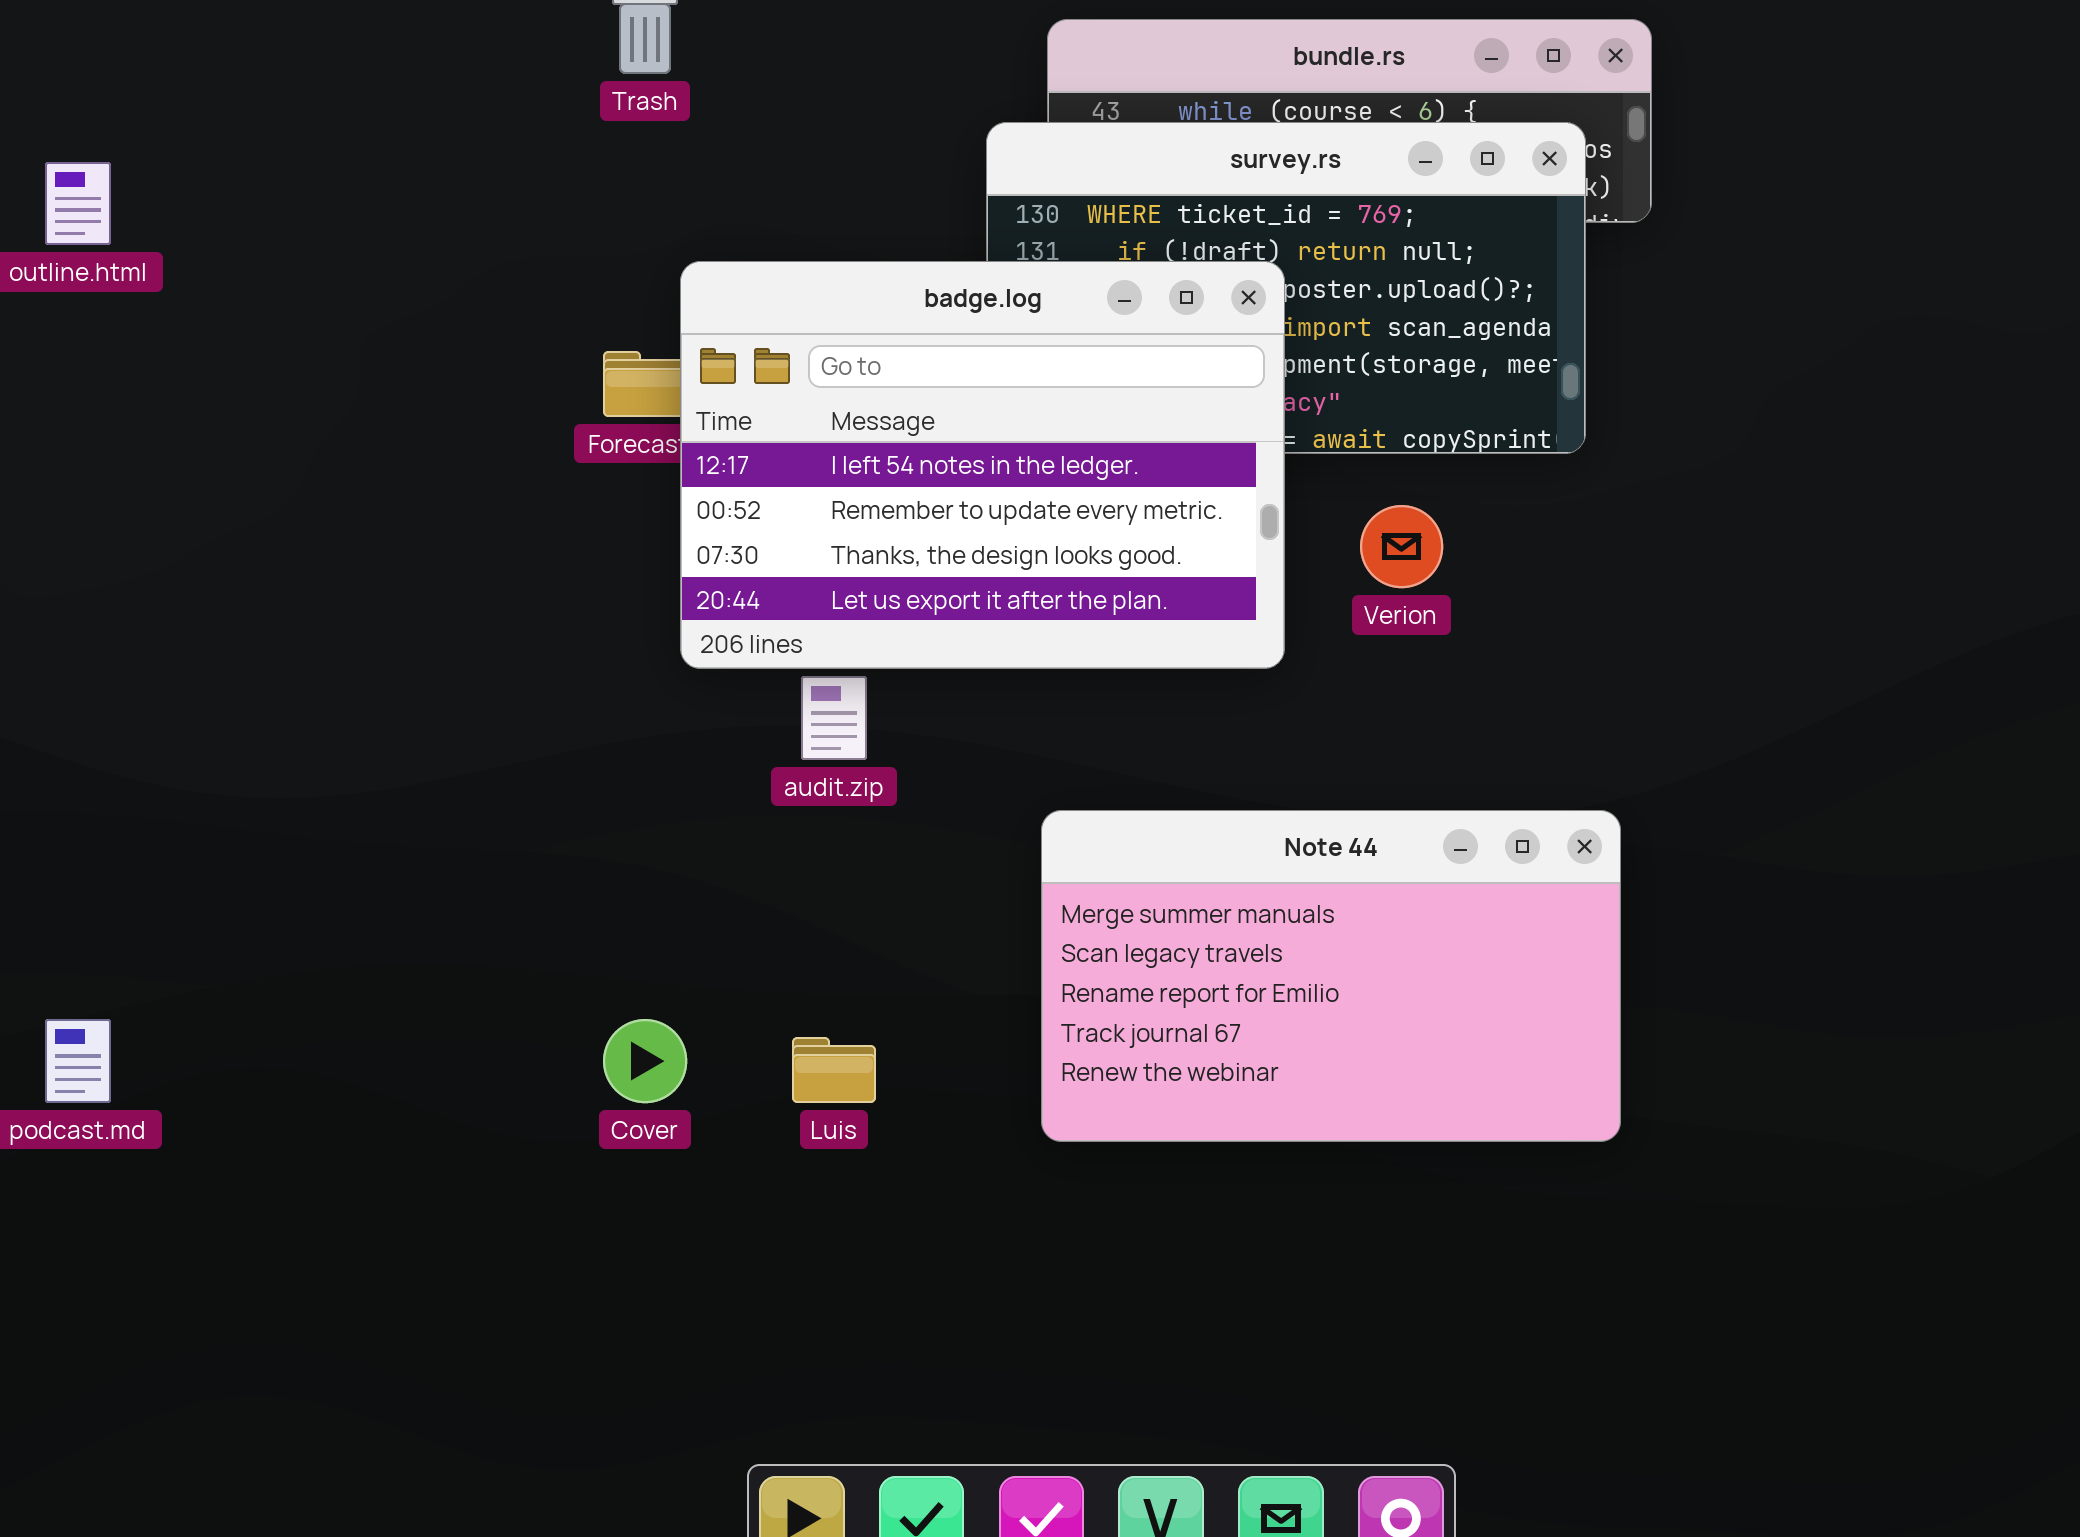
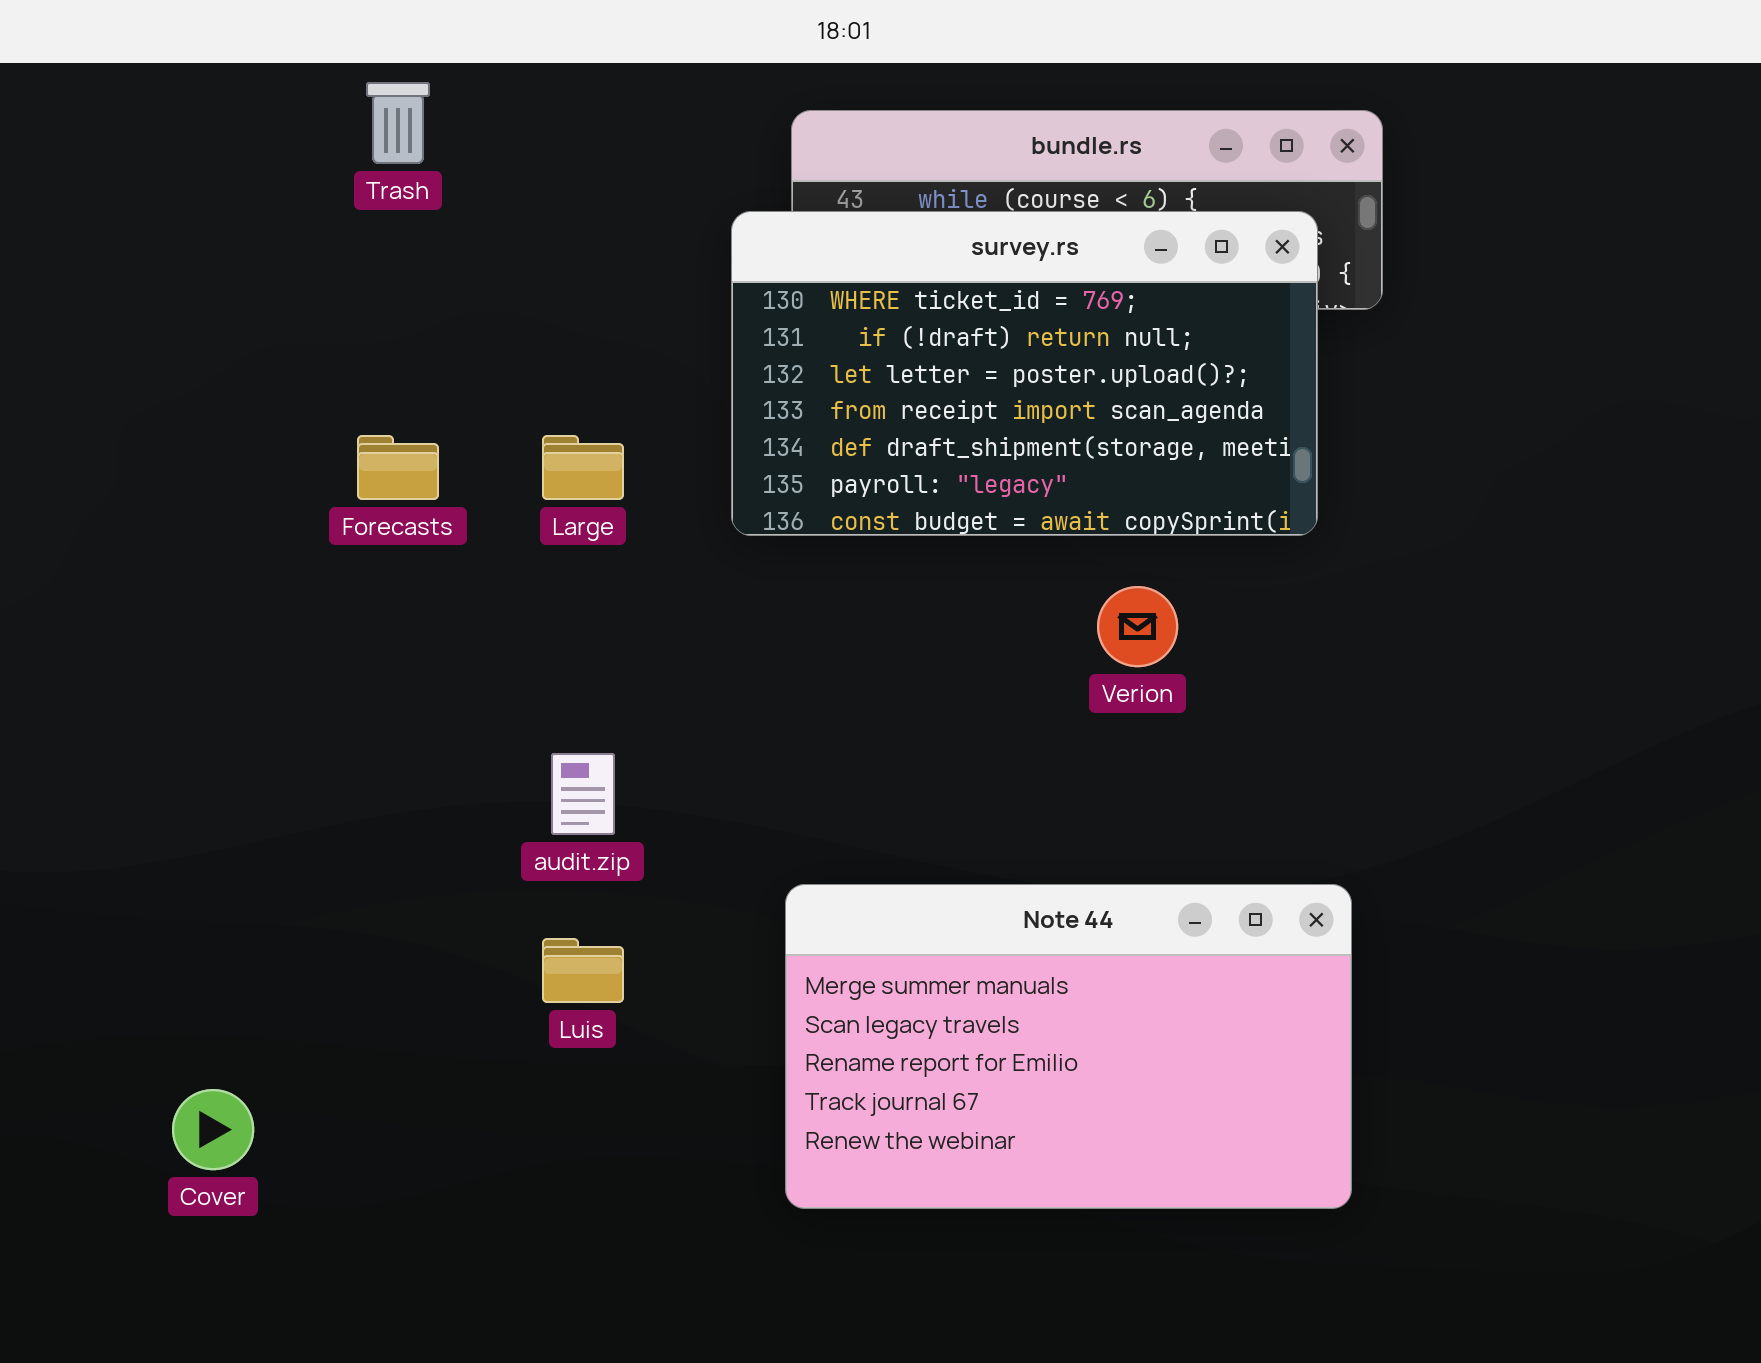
badge.log: [680,261,1285,669] -> none, closed
Cover: [603,1019,687,1103] -> [172,1089,254,1170], moved
Luis: [792,1037,876,1103] -> [542,938,624,1003], moved

